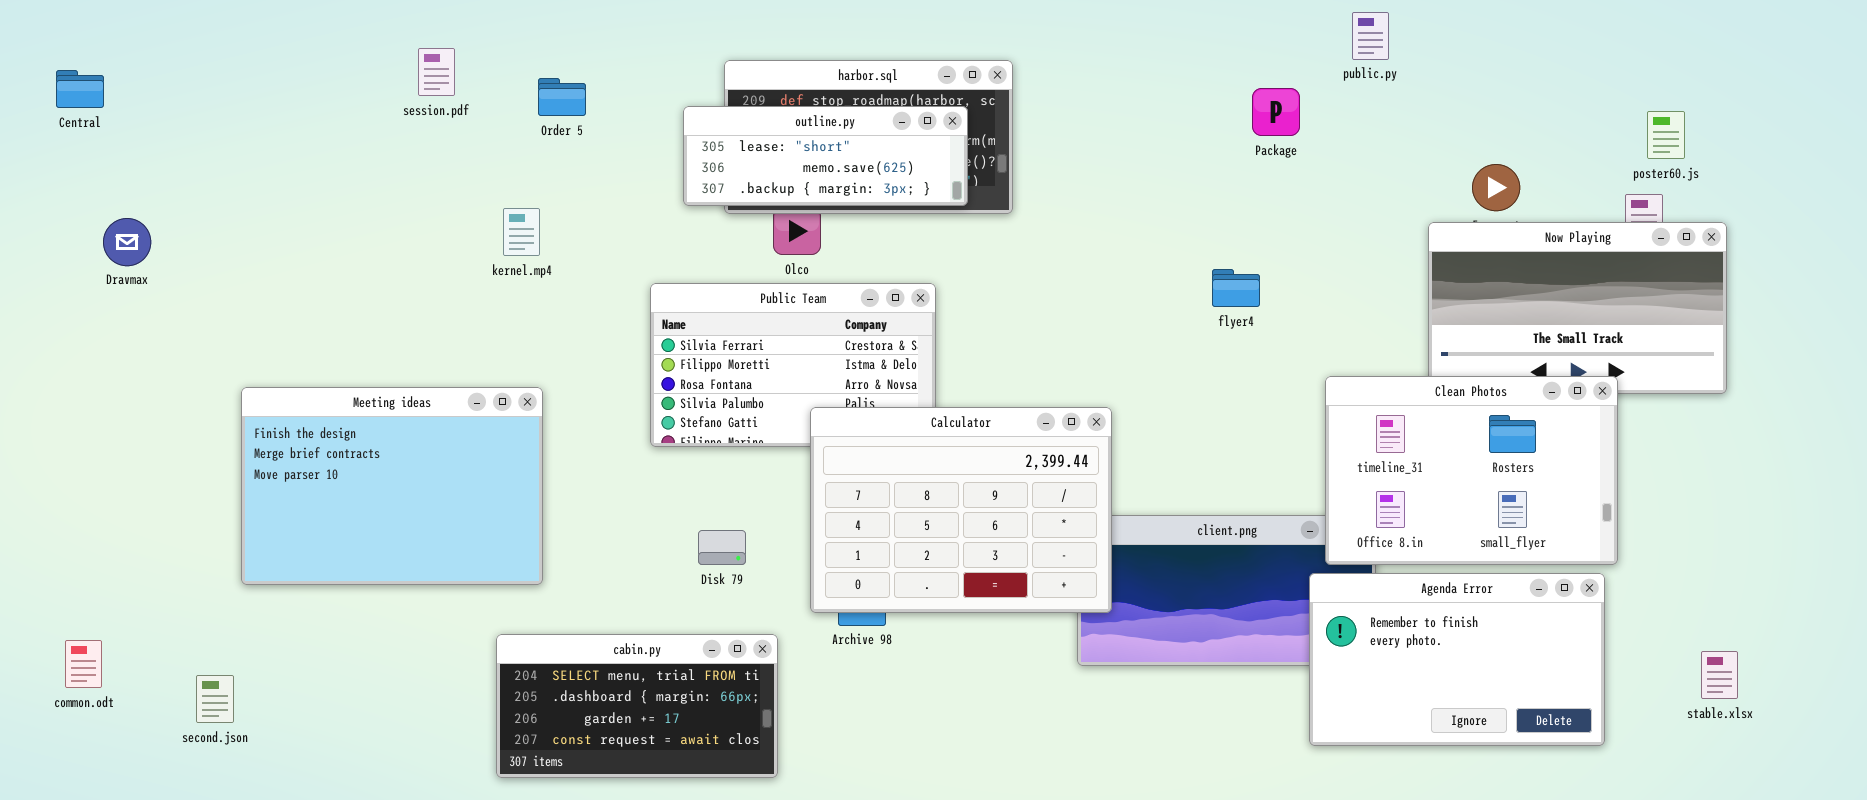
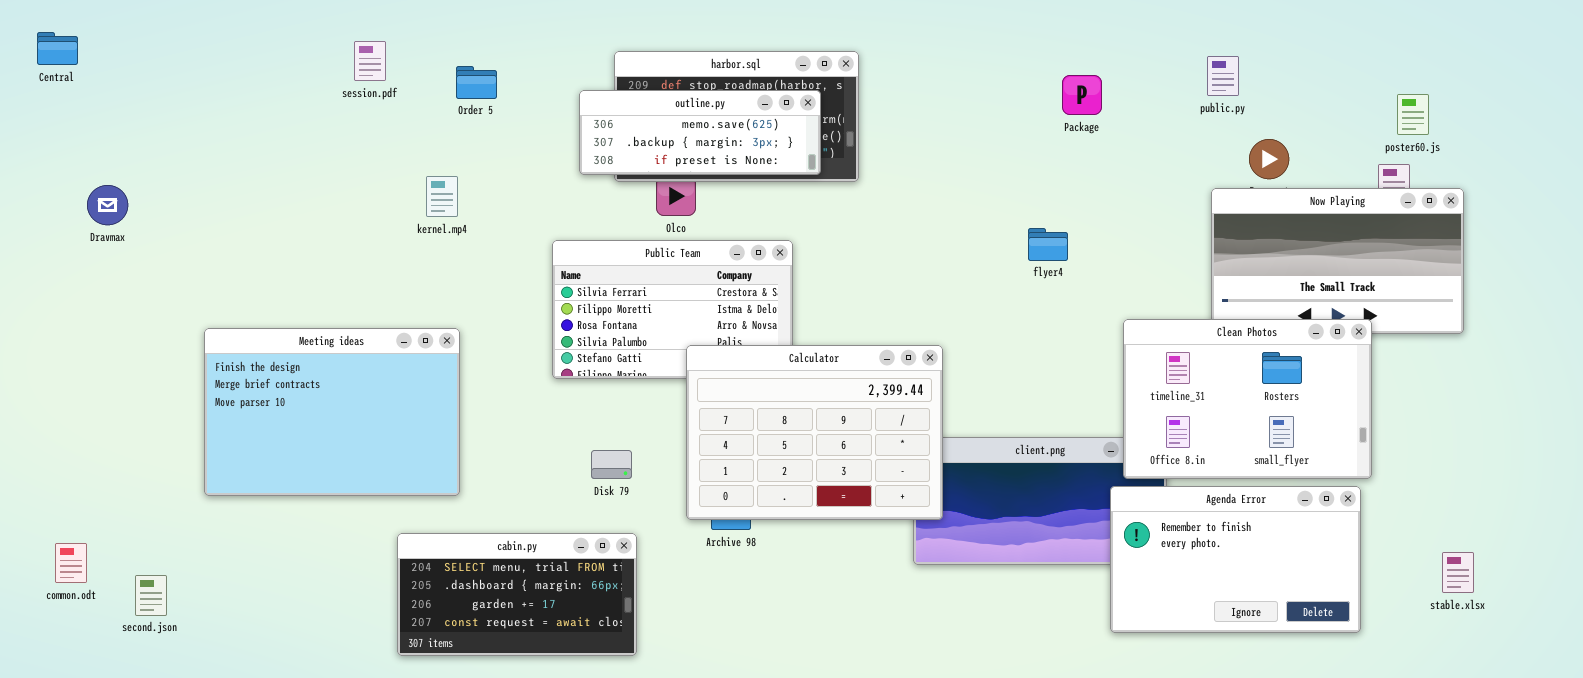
public.py: [1352,12,1389,60] -> [1207,56,1239,96], moved
Central: [56,70,104,108] -> [37,32,78,65], moved
outline.py: [683,106,968,206] -> [579,90,821,175], scrolled down 1 row
cabin.py: [496,634,778,778] -> [397,533,637,656], moved
second.json: [196,675,234,723] -> [135,575,167,616], moved

